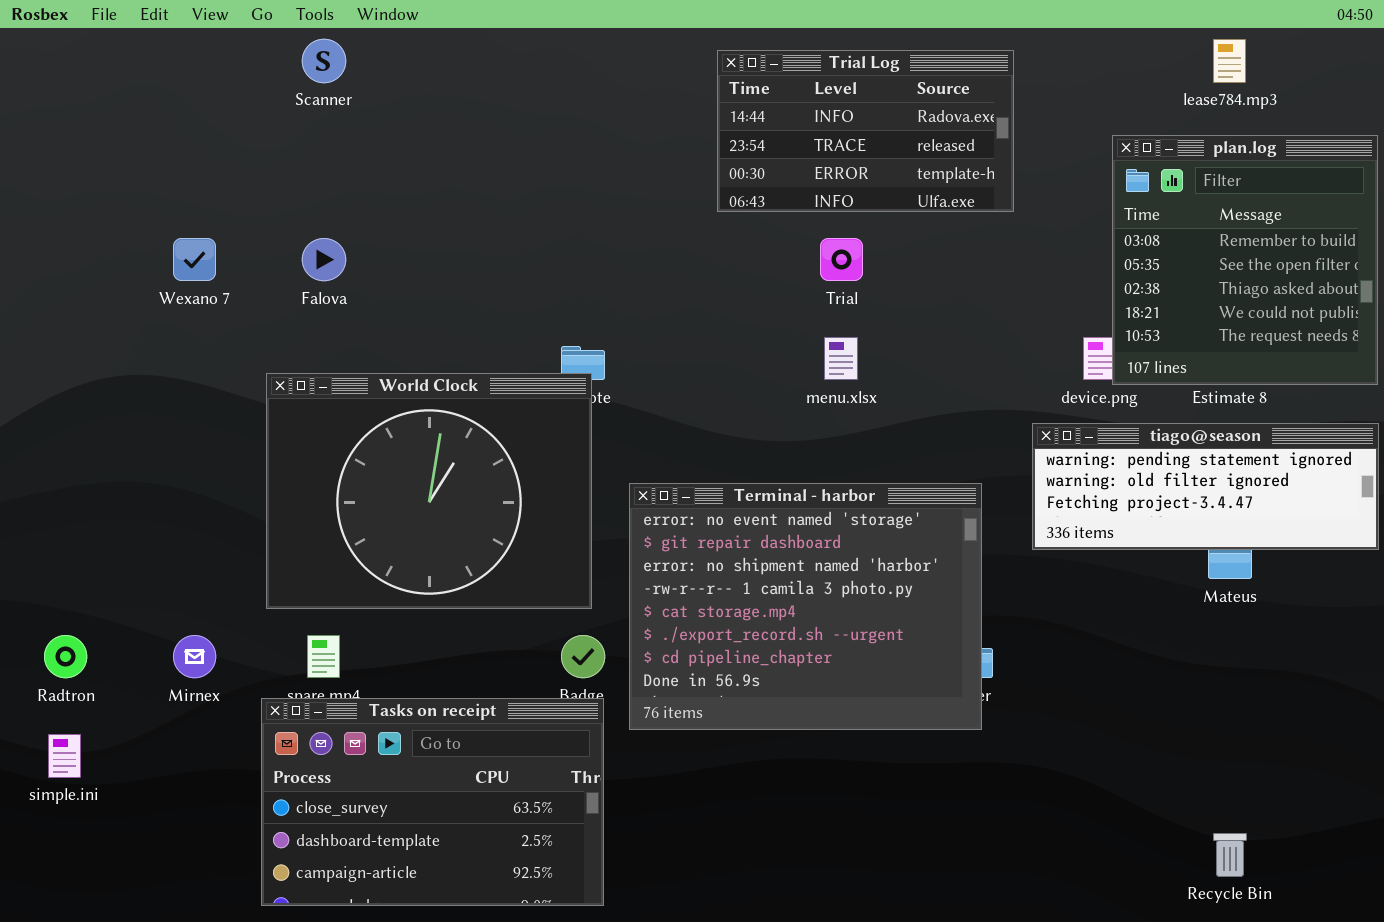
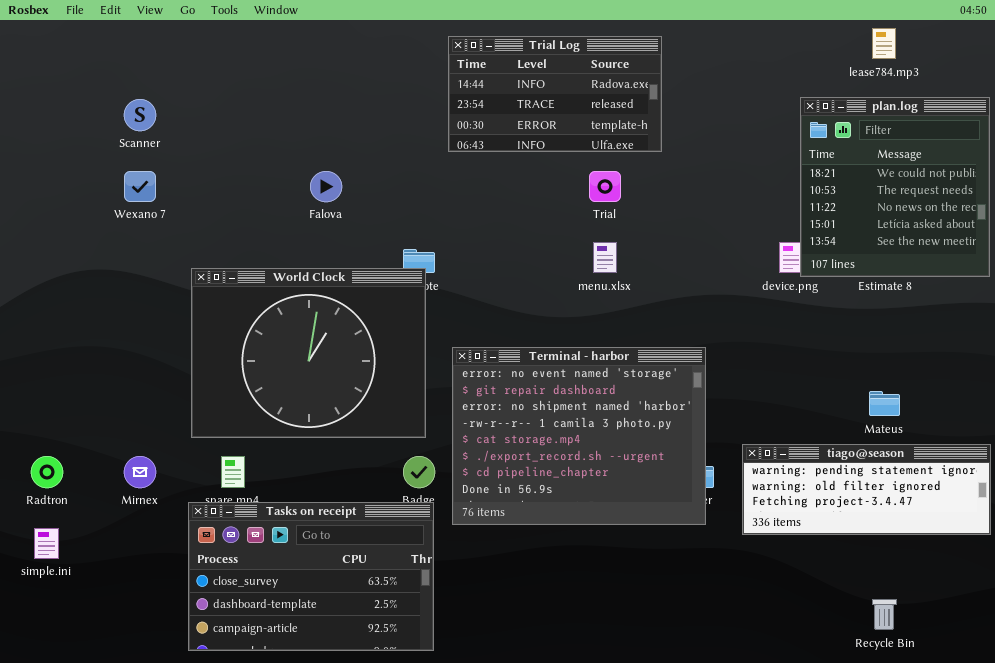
Scanner: [302,39,346,83] -> [124,99,156,131], moved
Trial Log: [717,50,1014,212] -> [448,36,662,152], moved
plan.log: [1112,135,1378,385] -> [800,97,990,277], scrolled down 3 rows
Falova: [302,238,346,281] -> [310,171,342,202], moved
tiago@season: [1032,423,1379,550] -> [742,444,991,535], moved

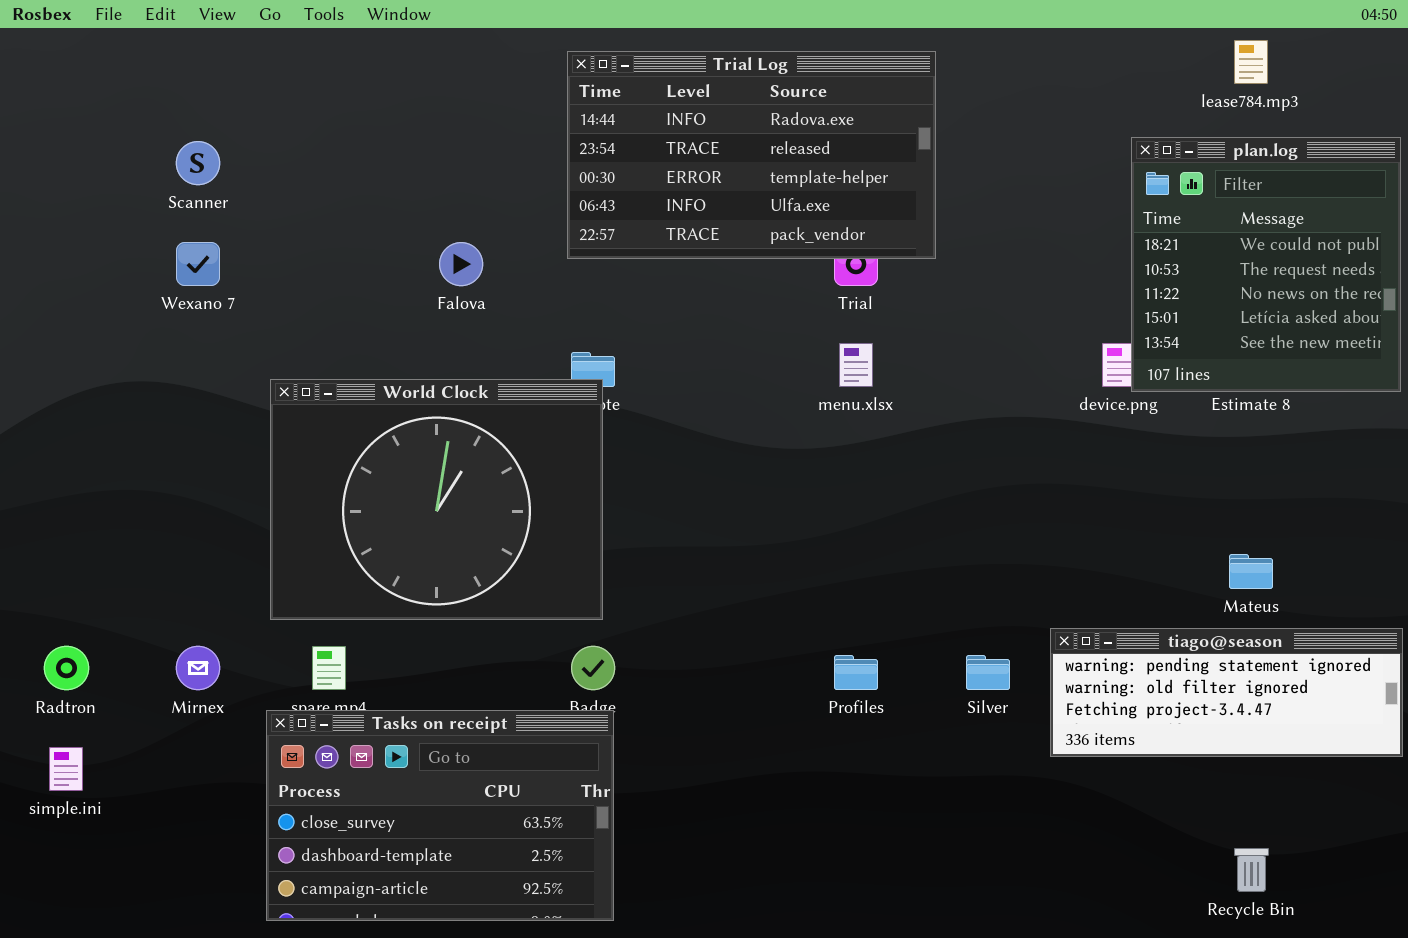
Trial Log: [448,36,662,152] -> [567,51,936,259], resized
Terminal - harbor: [452,347,706,525] -> none, closed

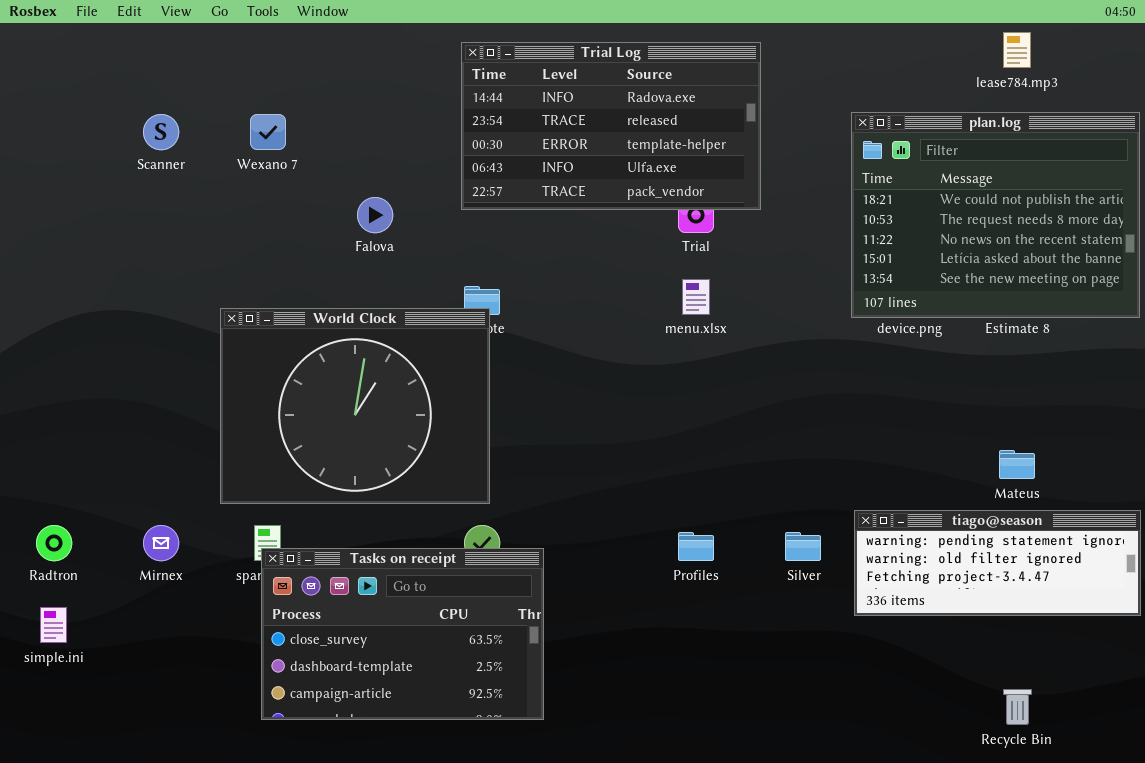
plan.log: [1131,137,1401,392] -> [851,112,1140,318], resized
Wexano 7: [176,242,220,286] -> [250,114,286,150], moved
Tasks on receipt: [266,710,614,921] -> [261,548,544,720], moved

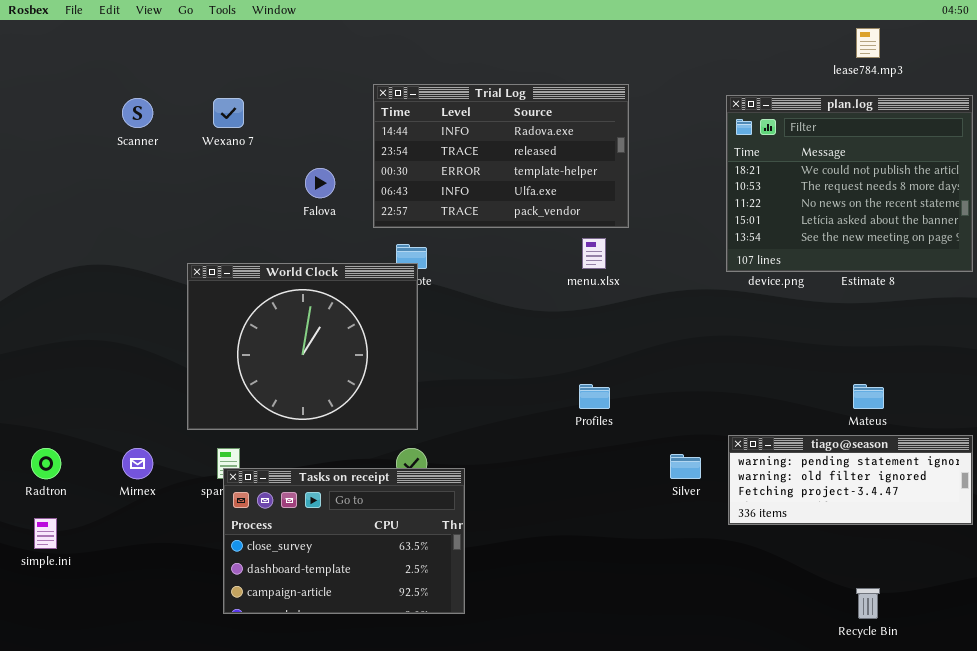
Trial Log: [461,42,761,210] -> [373,84,629,228], moved
Profiles: [678,532,714,561] -> [579,384,610,409], moved

